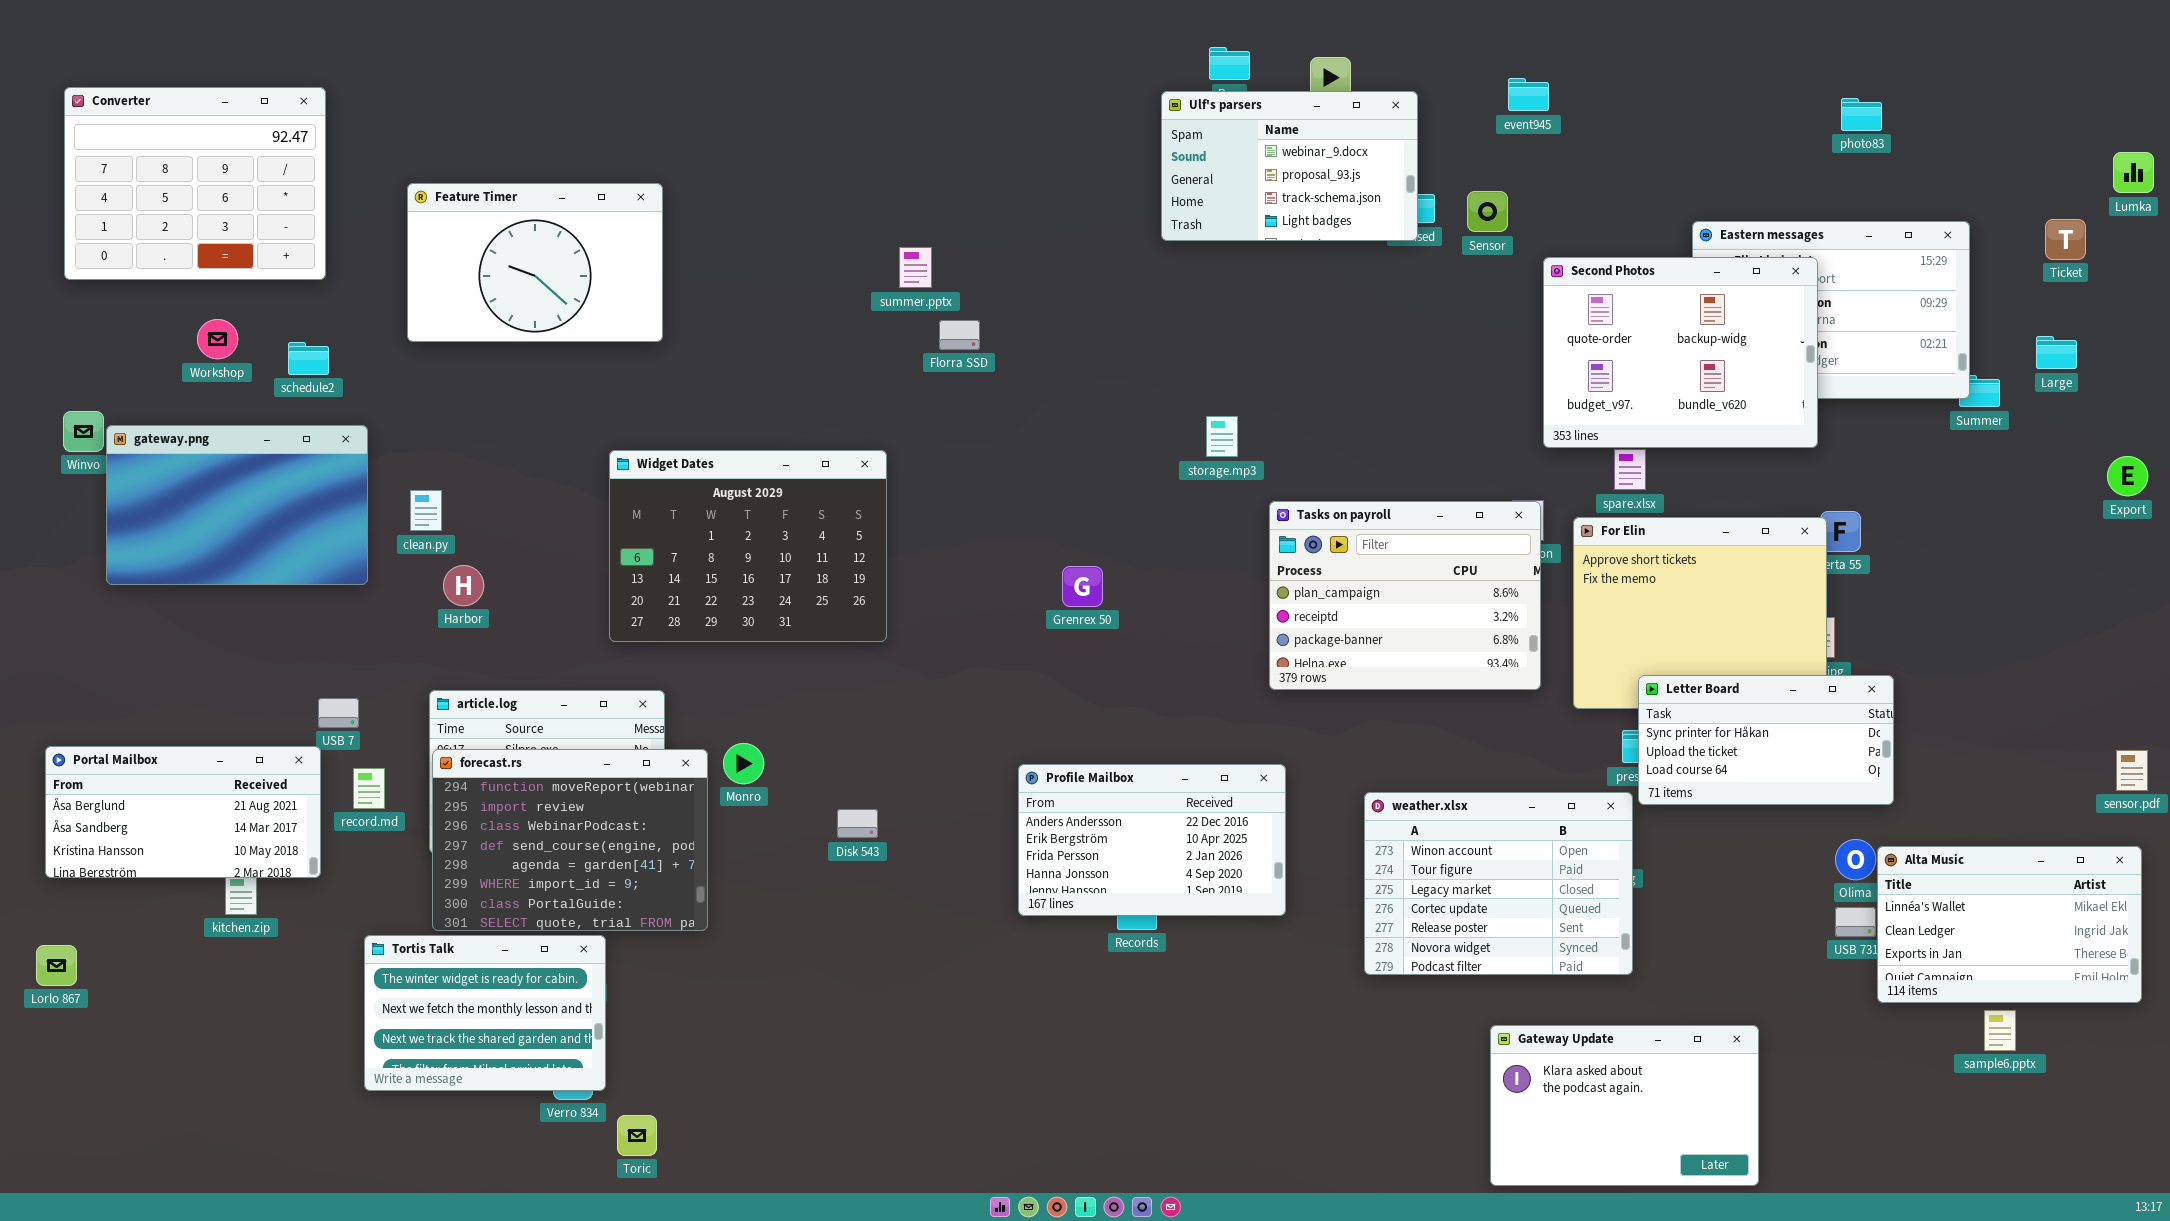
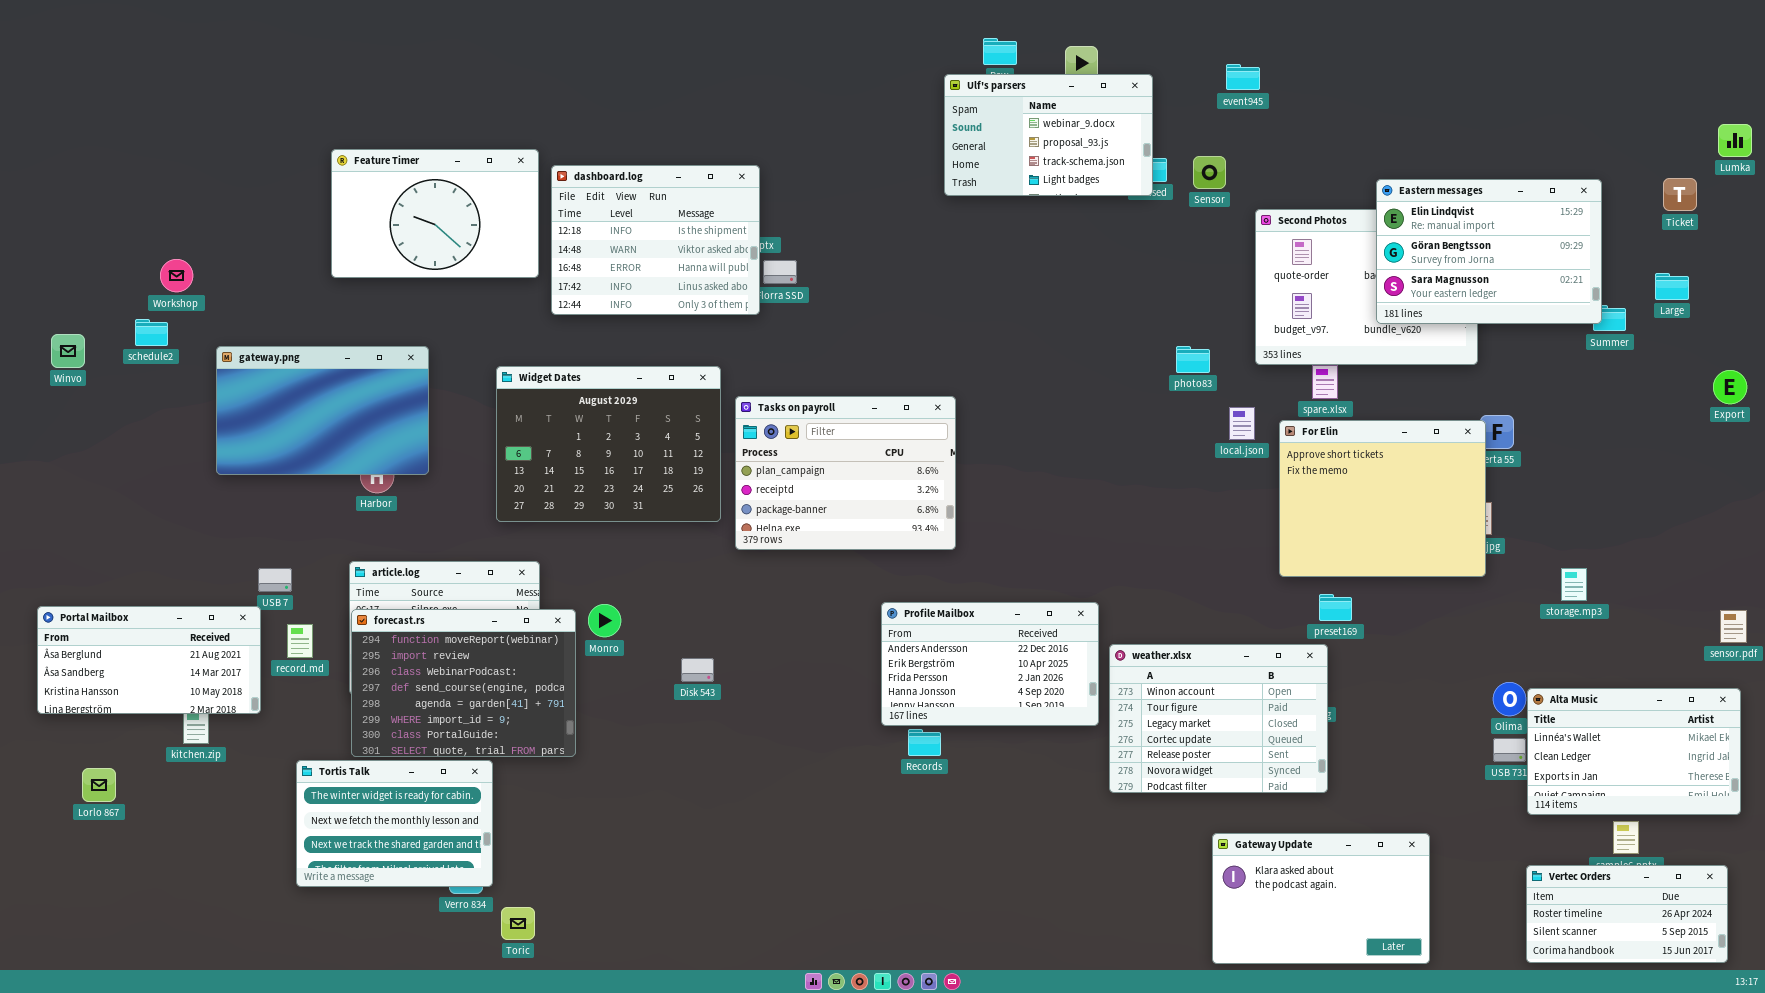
Converter: [64,87,326,280] -> none, closed
photo83: [1841,98,1882,131] -> [1176,346,1210,373], moved
dashboard.log: none -> [551,165,760,315], opened
Eastern messages: [1692,221,1970,399] -> [1376,179,1602,324], raised
schedule2: [288,342,329,375] -> [135,319,168,346], moved
storage.mp3: [1206,416,1238,457] -> [1561,568,1587,601], moved
gateway.png: [106,425,368,585] -> [216,346,429,475], moved
Tasks on payroll: [1269,501,1541,690] -> [735,396,956,550], moved
Letter Board: [1638,675,1894,805] -> none, closed
Profile Mailbox: [1018,764,1286,916] -> [881,602,1099,726], moved
Lorlo 867: [36,945,77,986] -> [82,768,116,802], moved
Vertec Orders: none -> [1526,865,1728,963], opened

